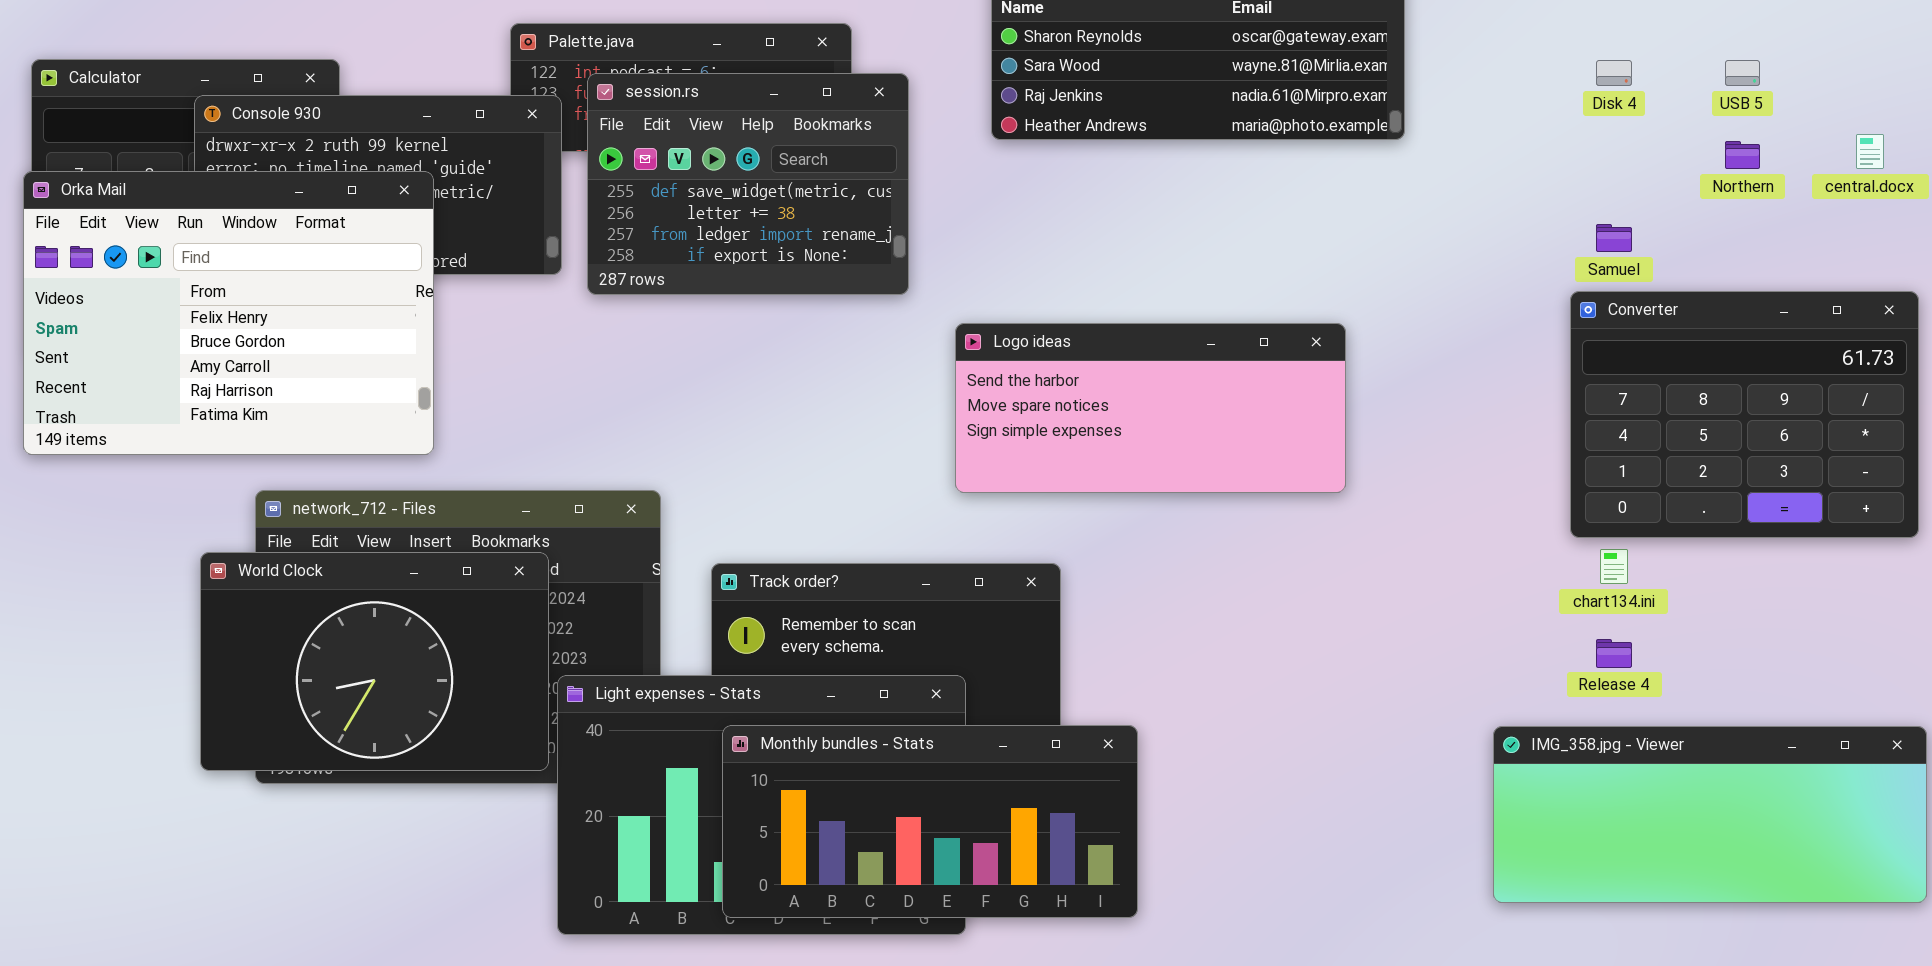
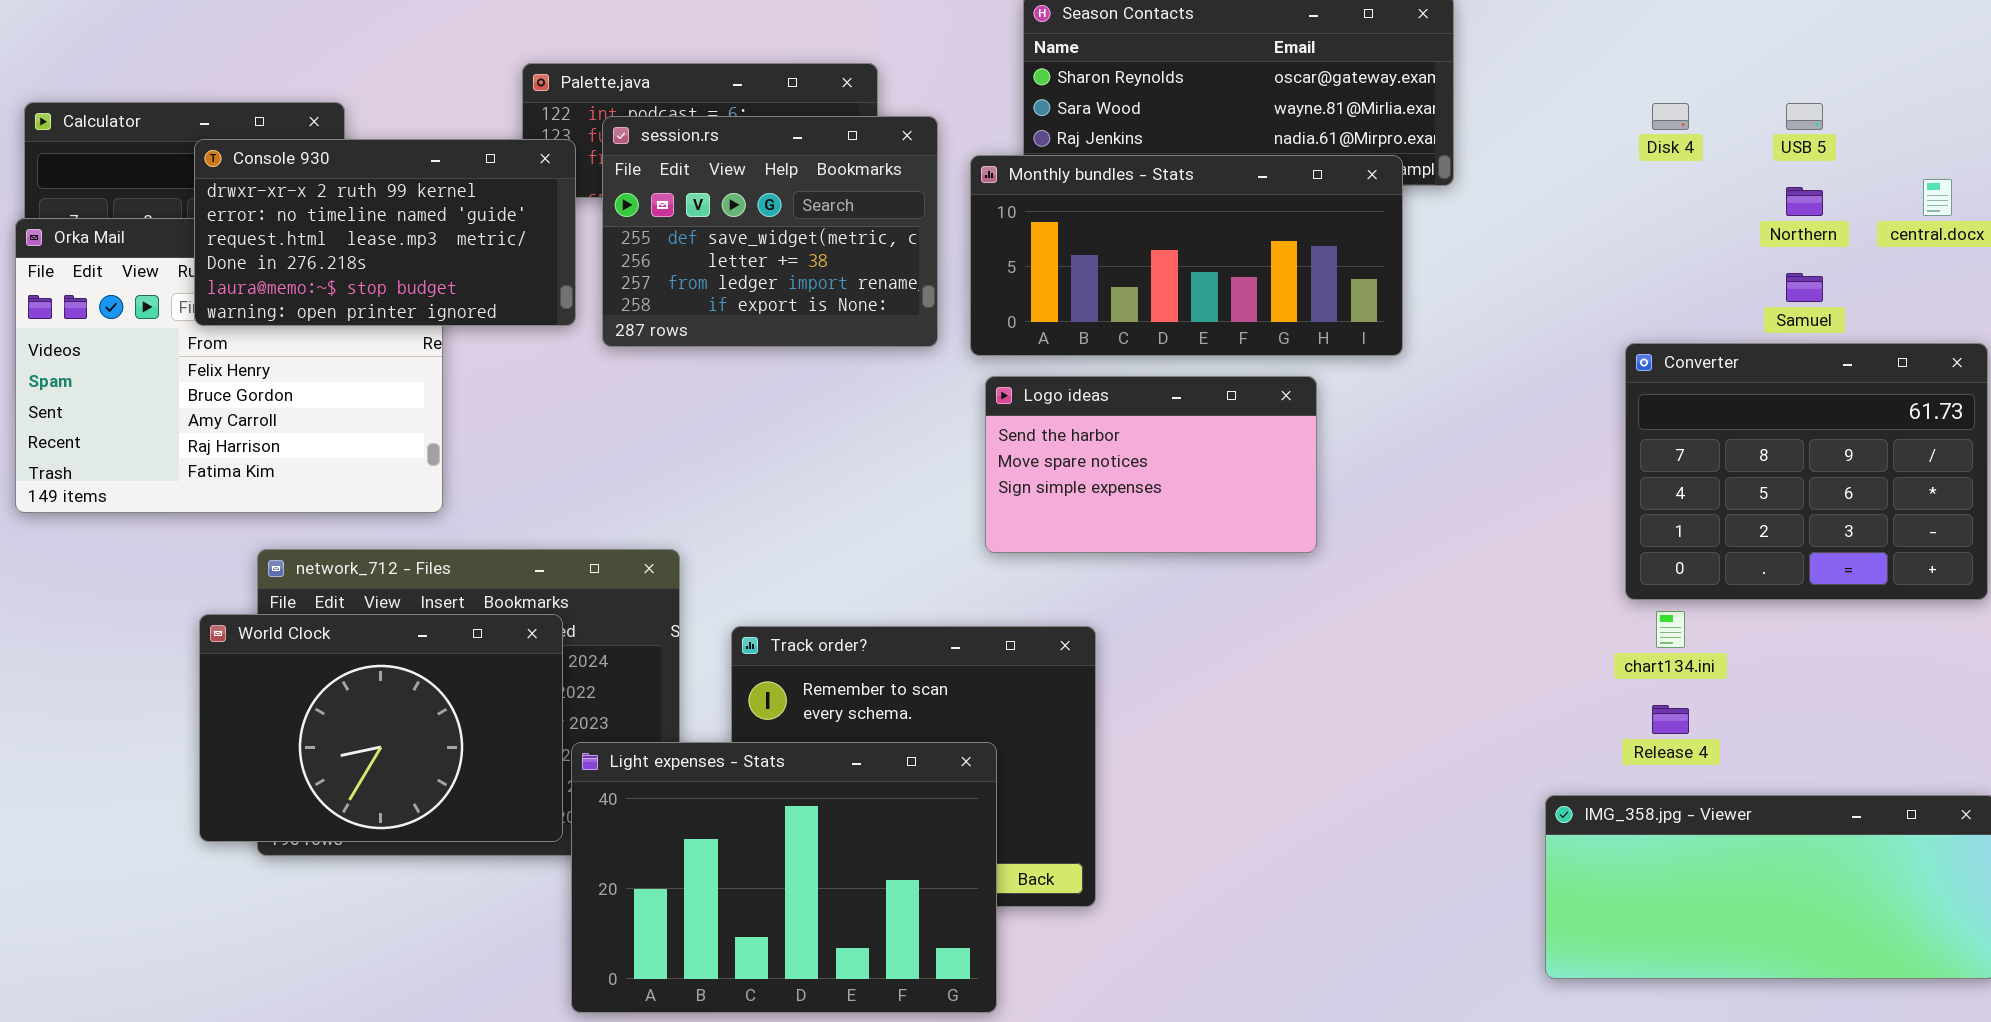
Console 930: [194,95,562,275] -> [194,139,576,326], raised
Samuel: [1596,224,1632,252] -> [1786,273,1823,302], moved
Logo ideas: [955,323,1346,493] -> [985,376,1317,553], resized
Monthly bundles - Stats: [722,725,1138,918] -> [970,155,1403,356], moved

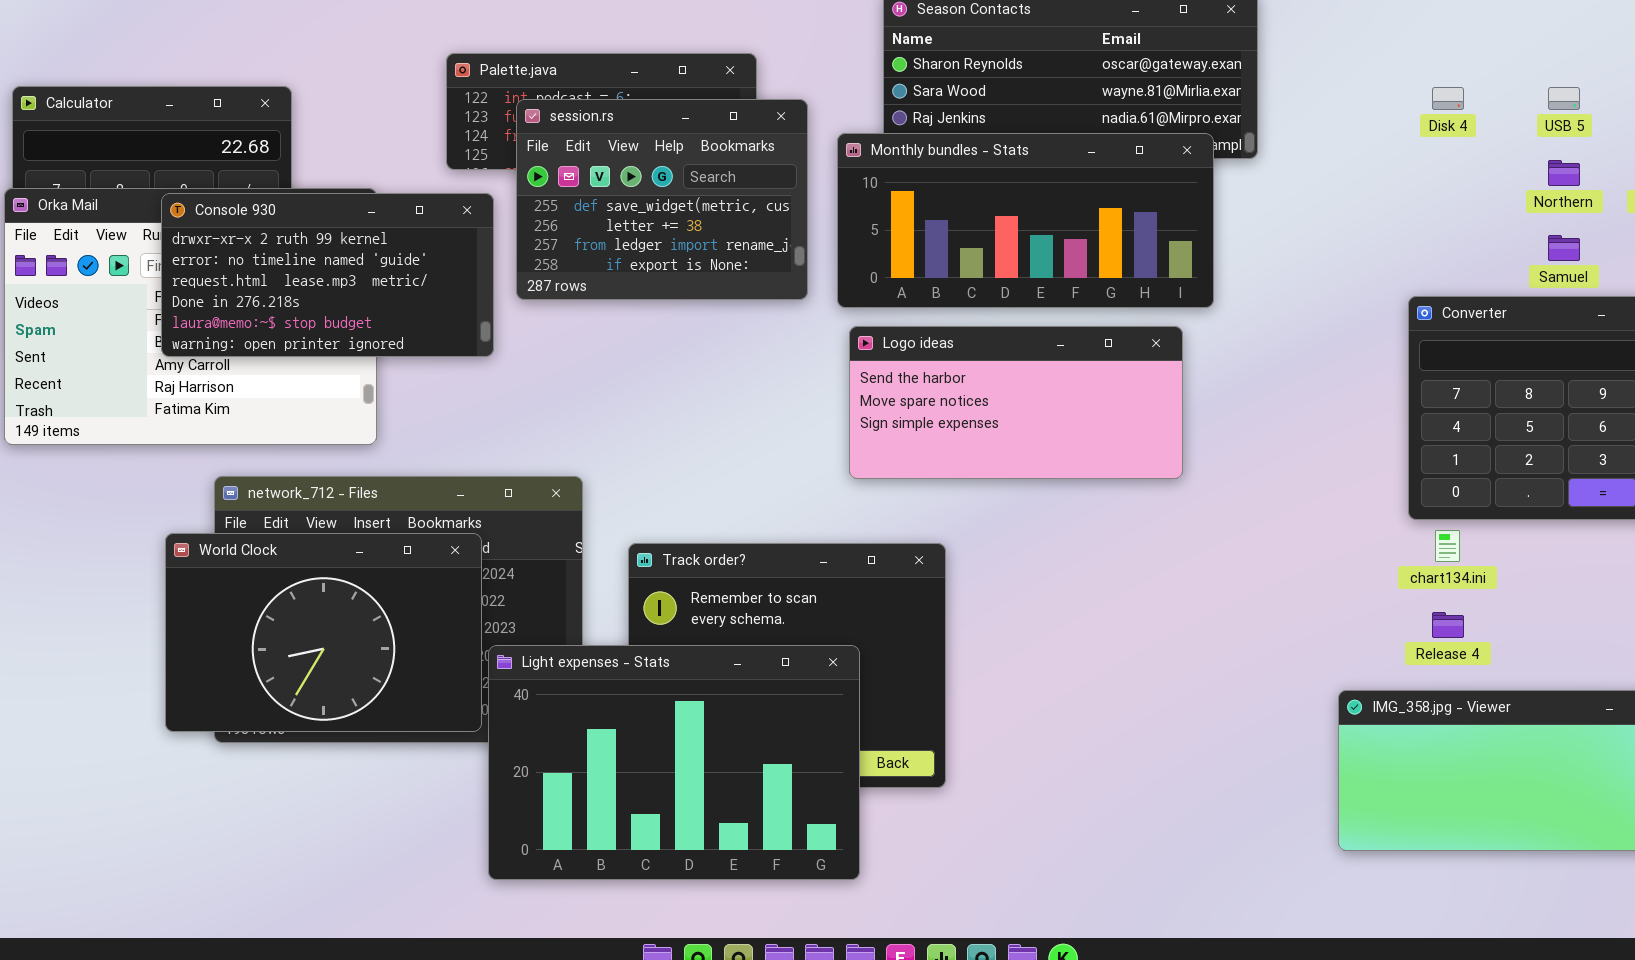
Console 930: [194,139,576,326] -> [161,193,494,357], moved
Logo ideas: [985,376,1317,553] -> [849,326,1183,479], resized

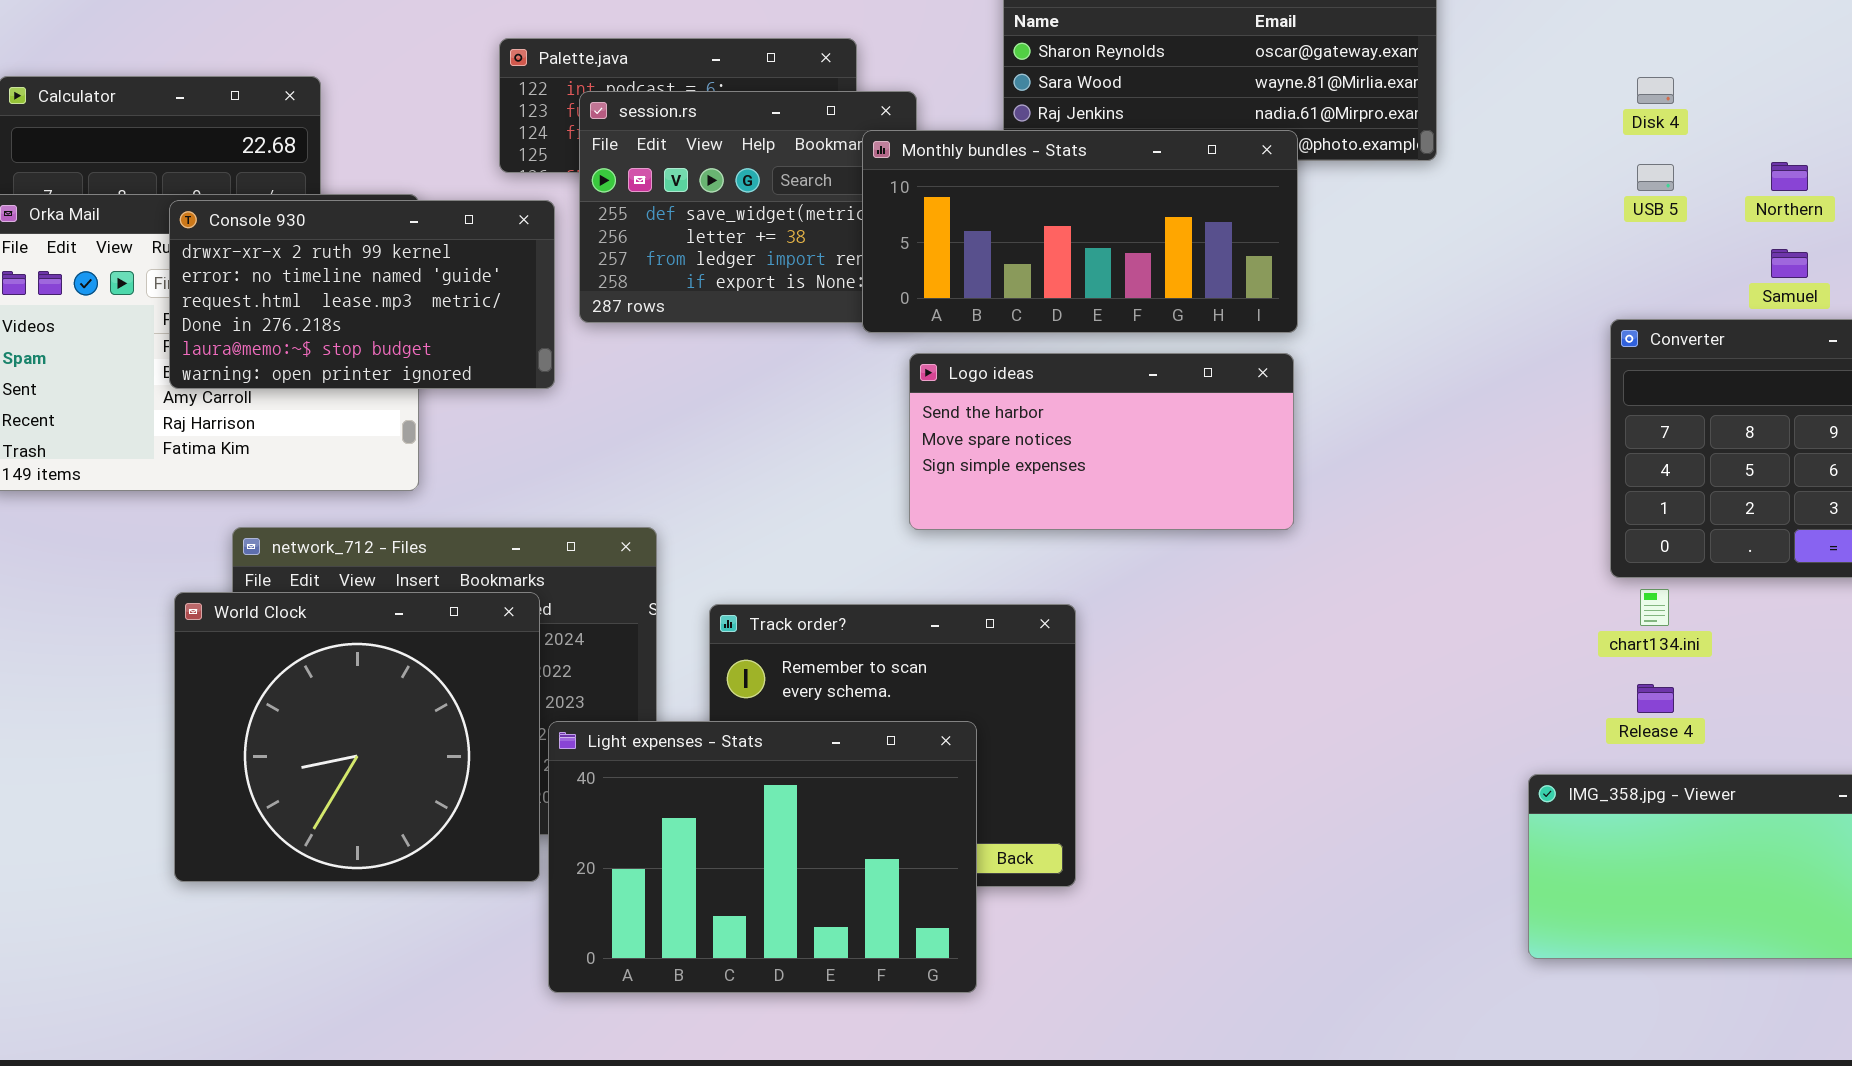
USB 5: [1548,87,1580,110] -> [1637,164,1674,191], moved
Monthly bundles - Stats: [837,133,1214,308] -> [862,130,1298,333], moved
Logo ideas: [849,326,1183,479] -> [909,353,1294,530], moved
World Clock: [165,533,482,732] -> [174,592,540,882], resized

